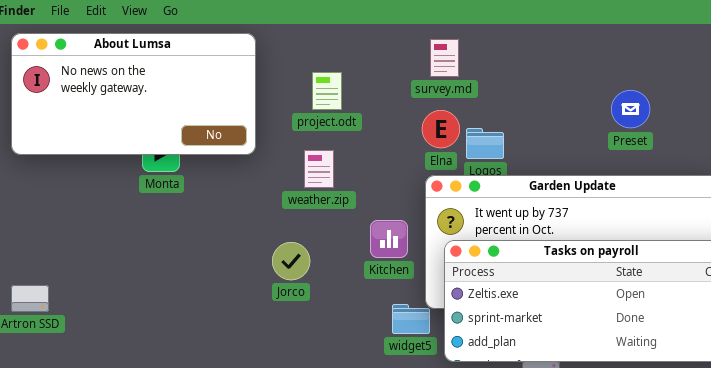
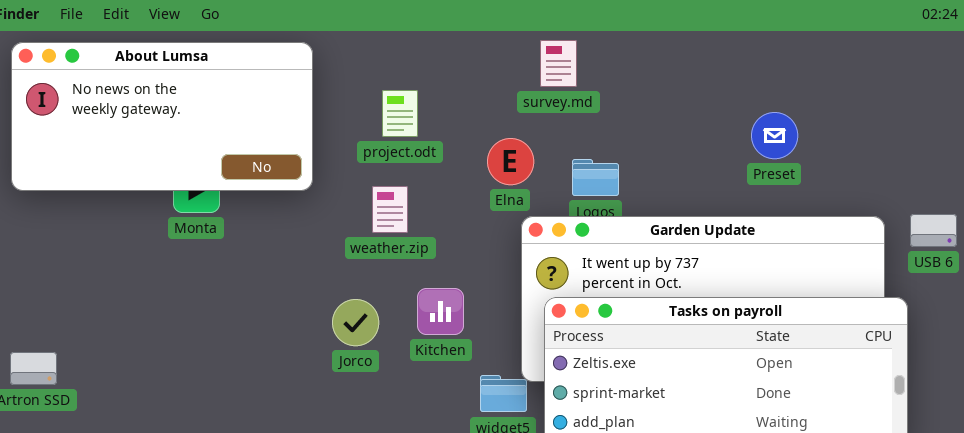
survey.md: [430,39,459,77] -> [540,40,577,87], moved
Elna: [422,110,460,148] -> [487,138,534,185], moved
Kitchen: [370,220,408,258] -> [417,288,464,335], moved

